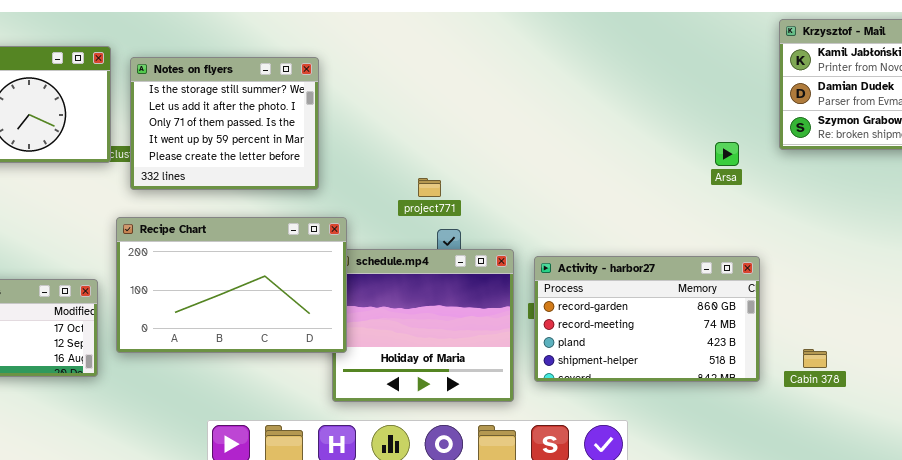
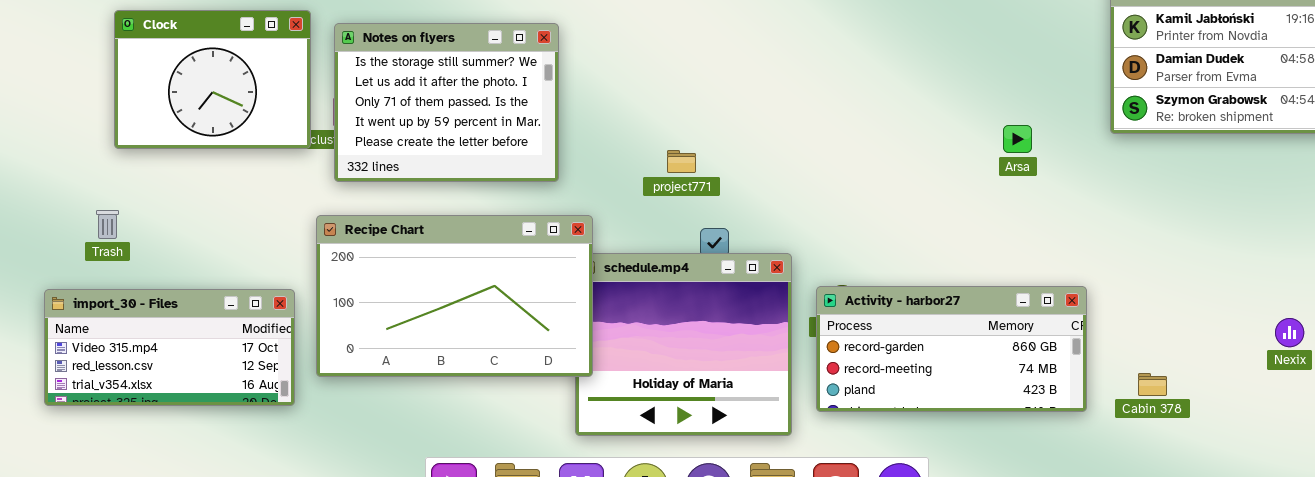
Arsa: [715,142,739,166] -> [1003,125,1032,153], moved
project771: [418,178,441,197] -> [667,150,696,173], moved
Activity - harbor27: [534,256,760,382] -> [816,286,1087,412], resized

